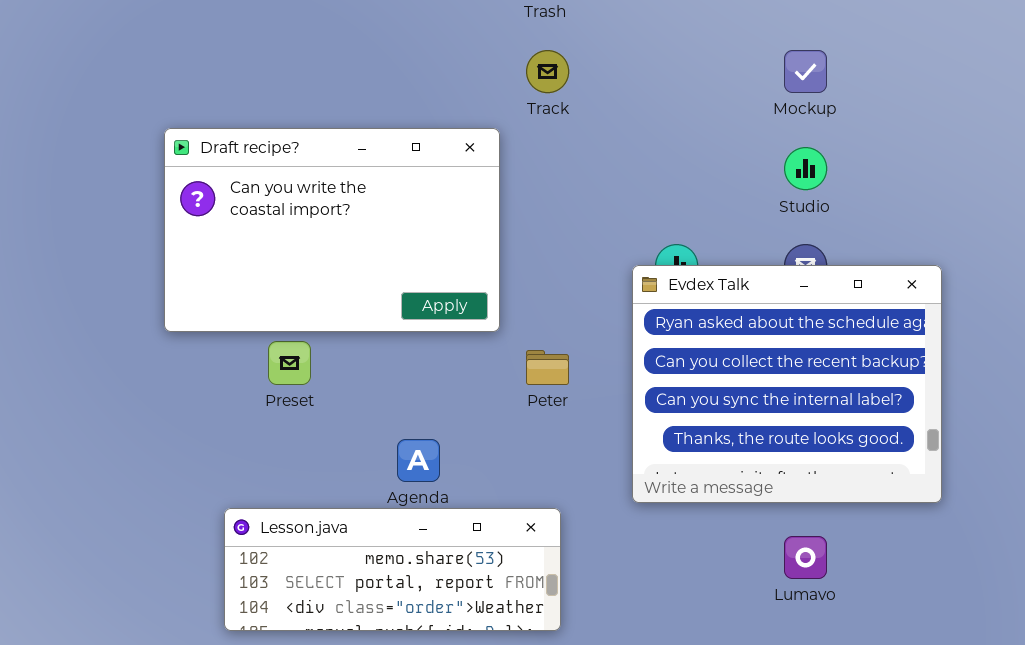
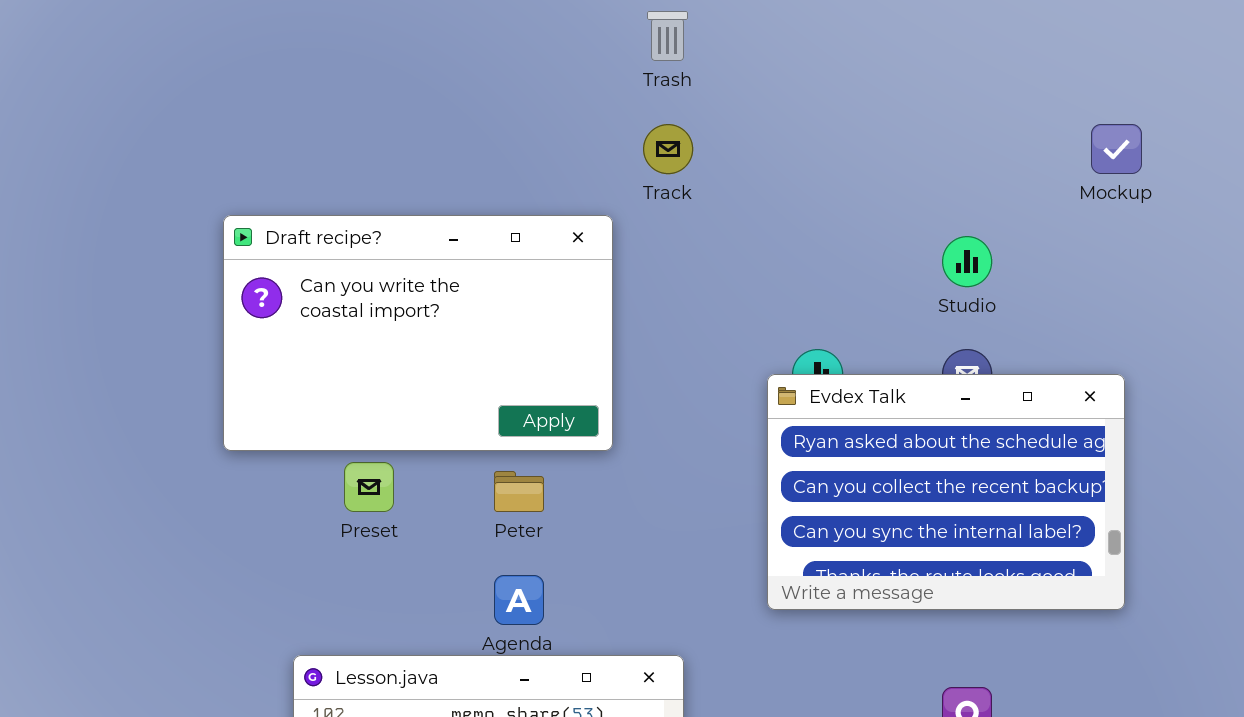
Mockup: [784,50,827,93] -> [1091,124,1142,174], moved
Evdex Talk: [632,265,942,503] -> [767,374,1125,610], resized
Peter: [526,350,569,385] -> [494,471,544,512], moved

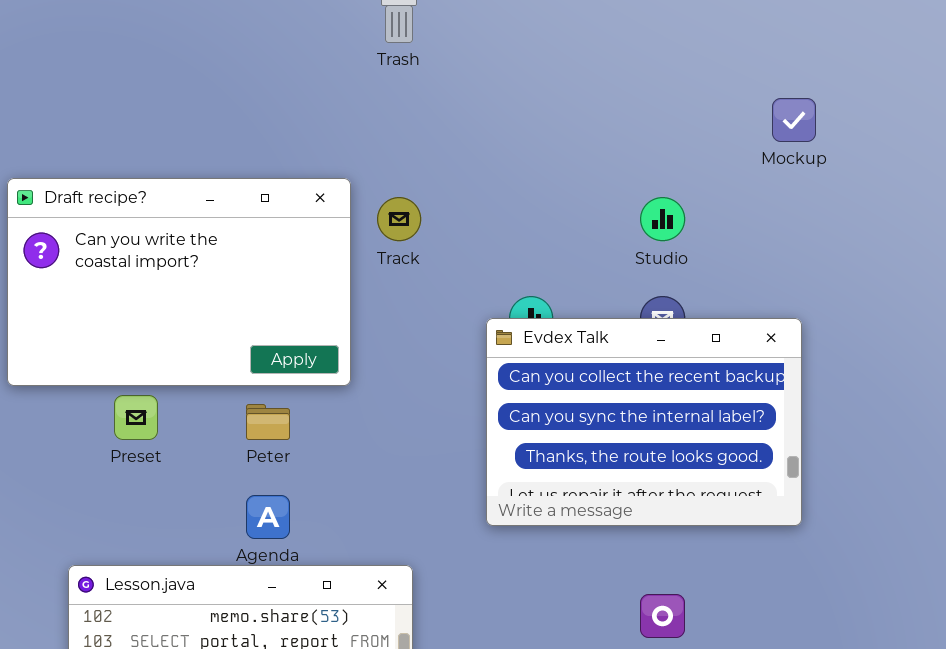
Track: [643,124,693,174] -> [377,197,421,241], moved
Evdex Talk: [767,374,1125,610] -> [486,318,802,526], scrolled down 1 row

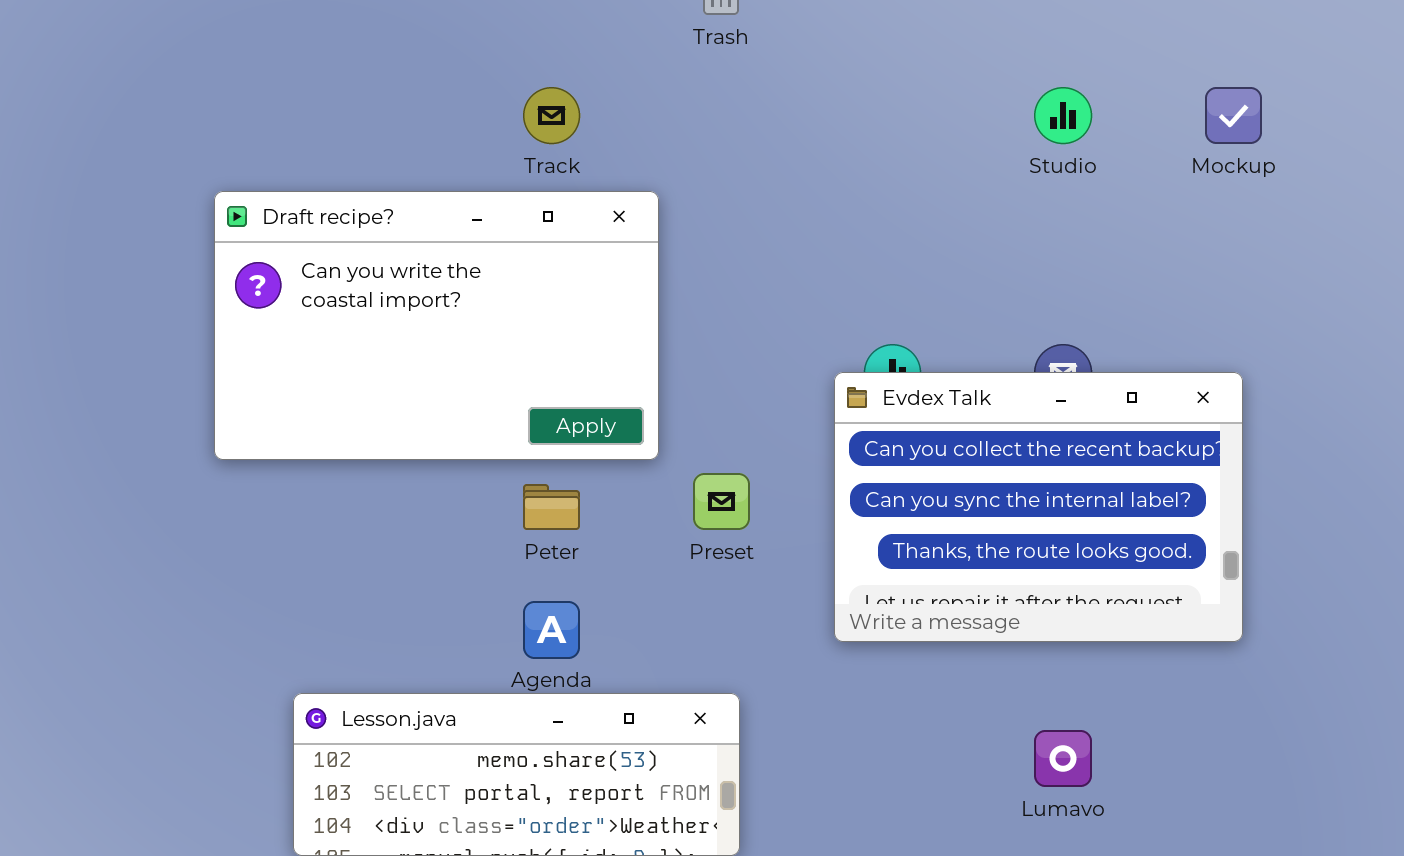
Track: [377,197,421,241] -> [523,87,580,144], moved
Studio: [640,197,685,241] -> [1034,87,1092,144], moved
Preset: [114,395,158,440] -> [693,473,750,530], moved

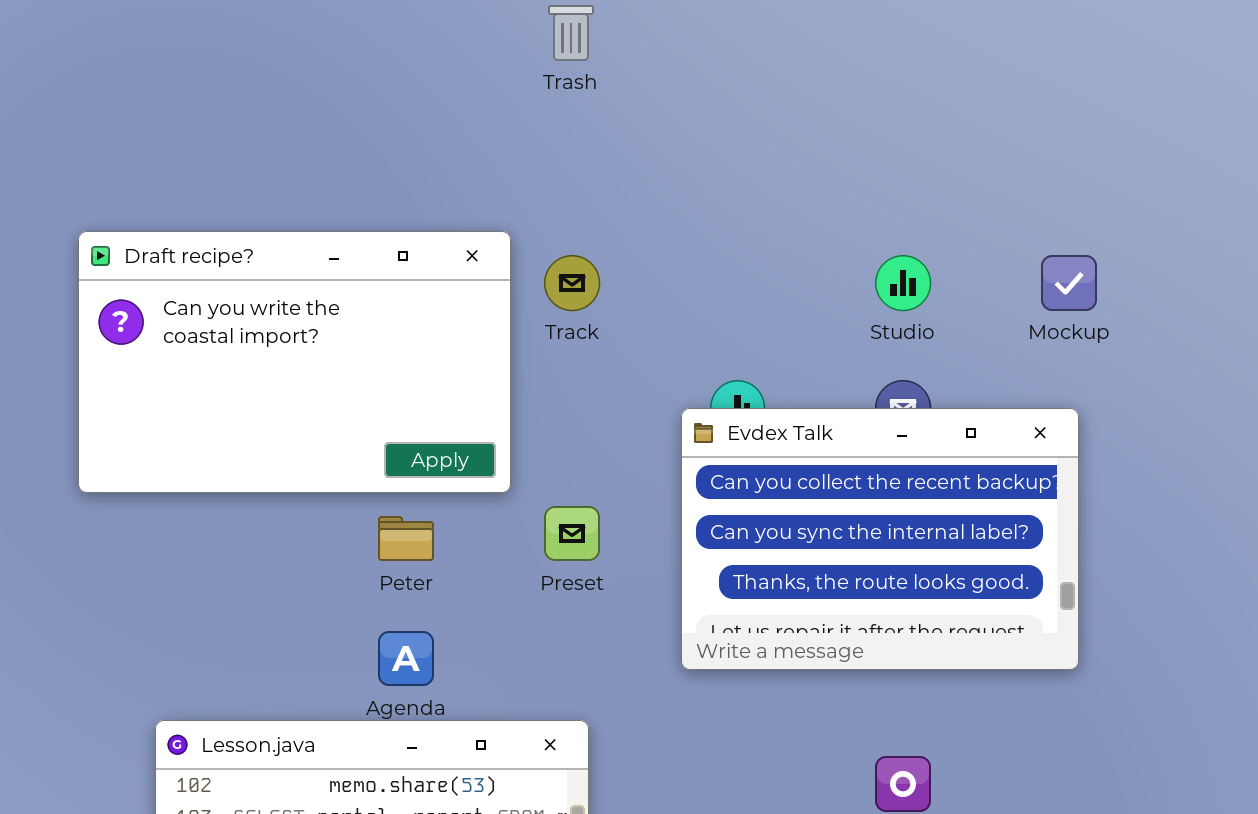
Track: [523,87,580,144] -> [544,255,600,311], moved
Studio: [1034,87,1092,144] -> [875,255,931,311], moved
Mockup: [1205,87,1262,144] -> [1041,255,1097,311], moved

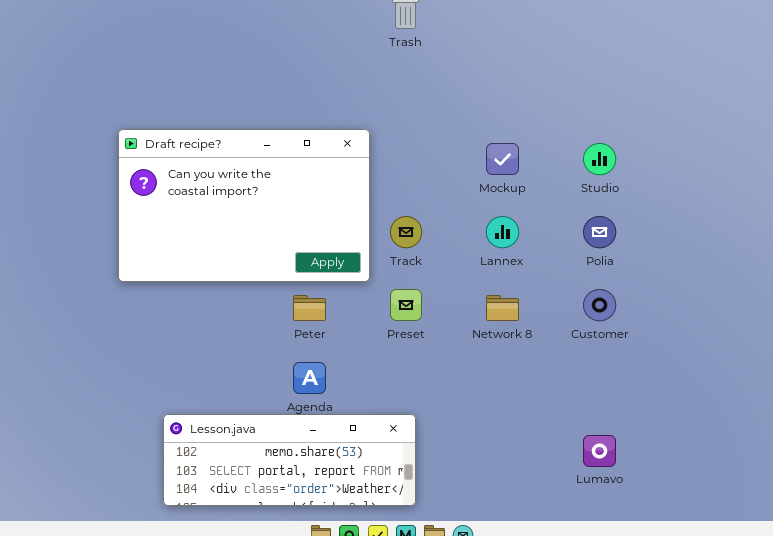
Track: [544,255,600,311] -> [390,216,422,248], moved
Mockup: [1041,255,1097,311] -> [486,143,519,175], moved
Evdex Talk: [681,408,1079,670] -> none, closed

